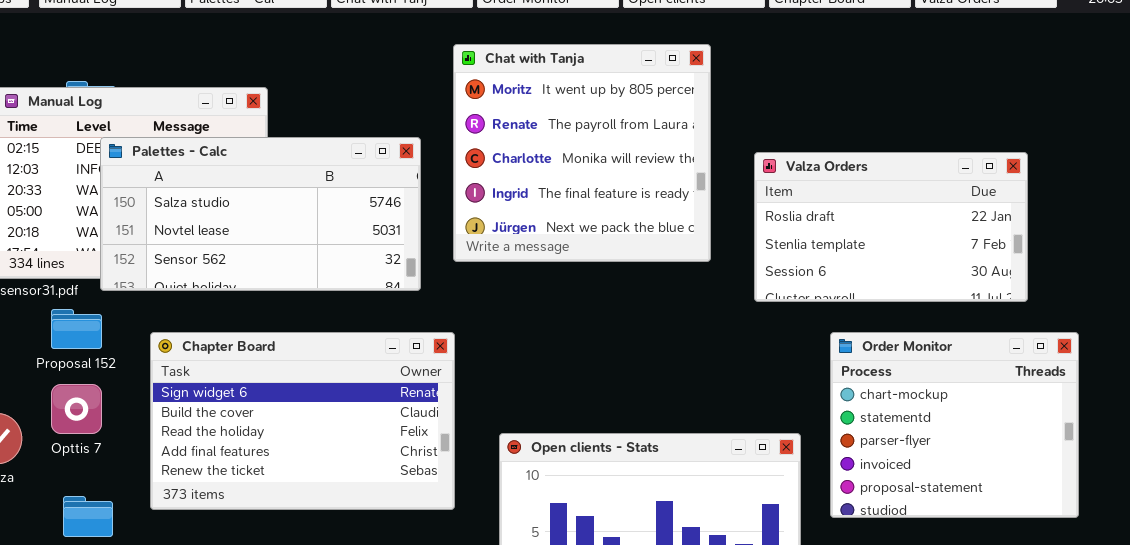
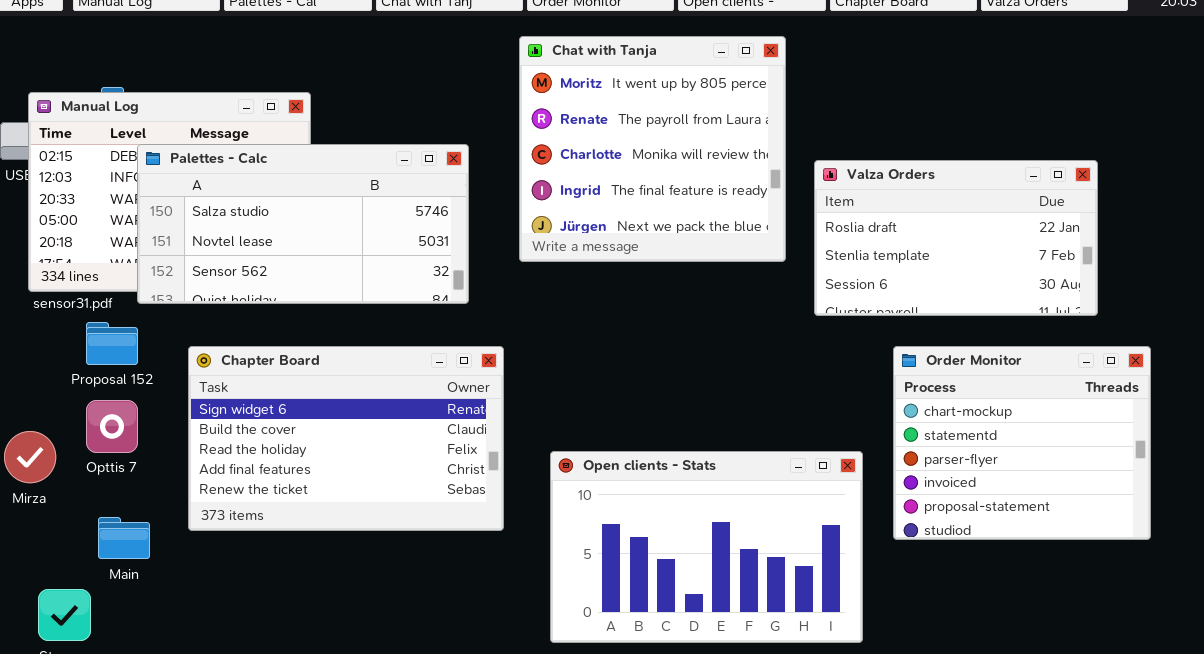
Chat with Tanja: [453,44,711,262] -> [519,36,786,262], moved

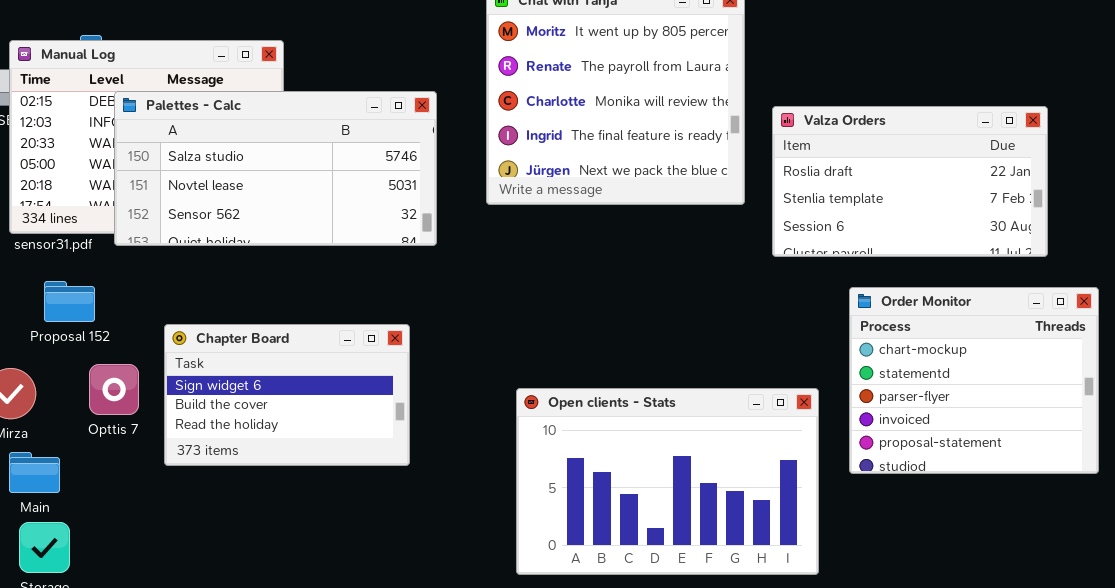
Proposal 152: [86,322,138,365] -> [44,281,95,322], moved
Chapter Board: [188,346,504,531] -> [164,324,410,466], resized
Opttis 7: [86,400,138,453] -> [89,364,139,415], moved
Main: [98,517,150,559] -> [9,452,60,493], moved

